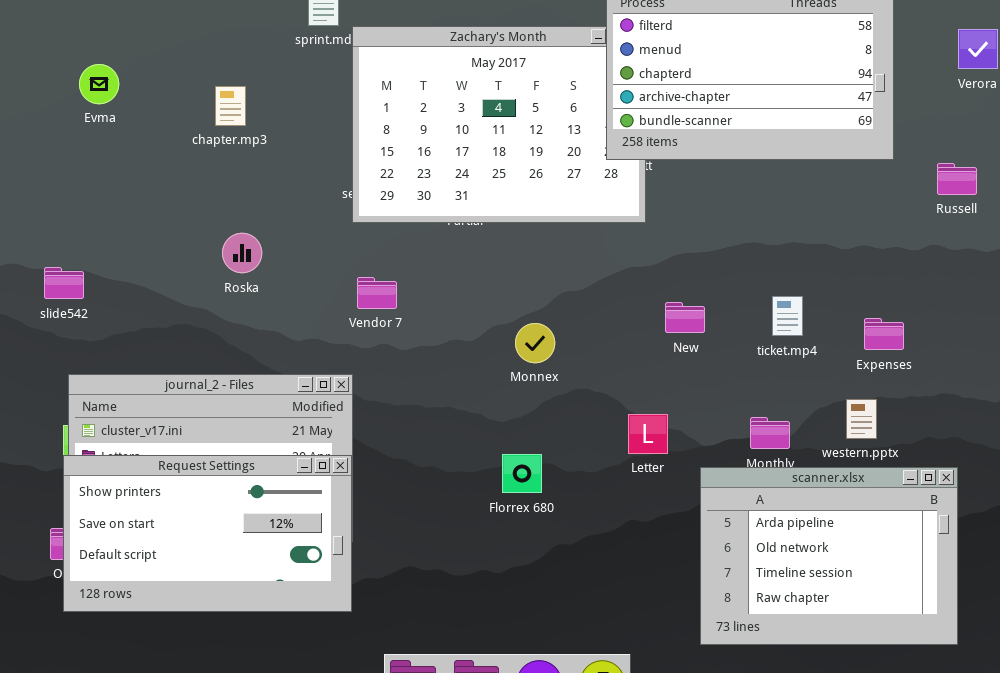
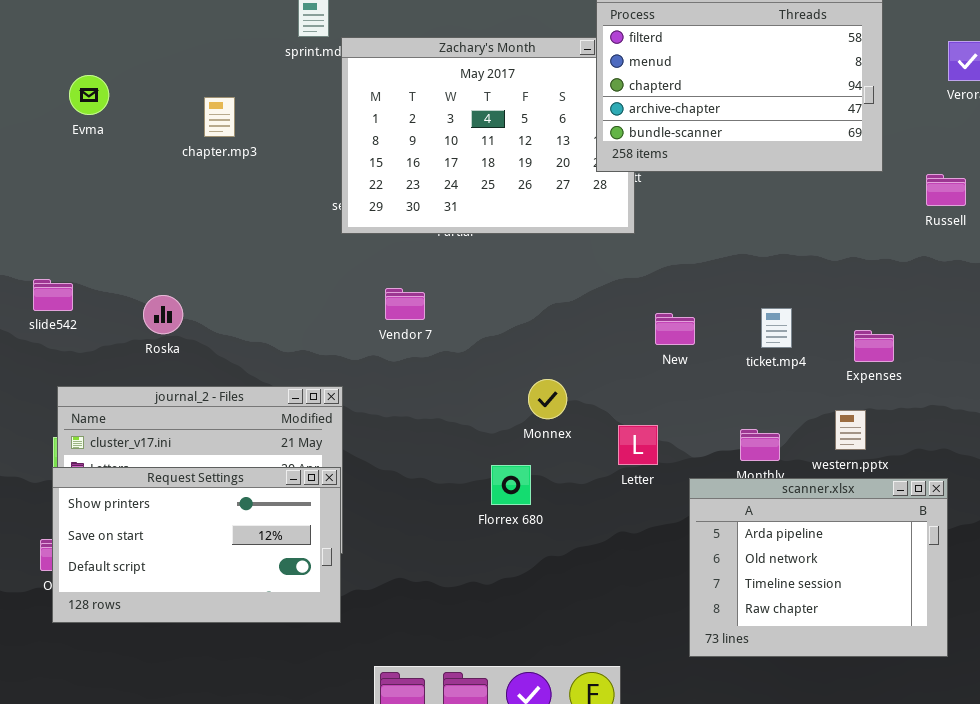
Roska: [222,233,262,273] -> [143,295,183,334], moved
Vendor 7: [357,277,397,309] -> [385,288,425,320], moved
Monnex: [515,323,555,363] -> [528,379,567,419], moved

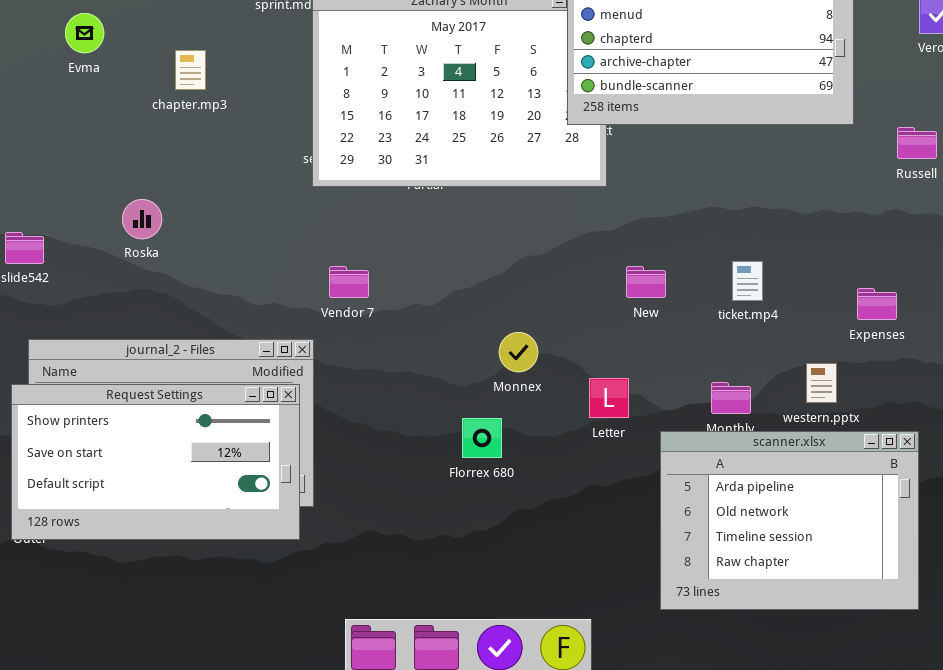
Evma: [69,75,109,115] -> [65,13,104,53], moved
Vendor 7: [385,288,425,320] -> [329,266,369,298], moved
Roska: [143,295,183,334] -> [122,199,162,239], moved
Expenses: [854,330,894,362] -> [857,288,897,320], moved
Request Settings: [52,467,341,623] -> [11,384,300,540], moved

